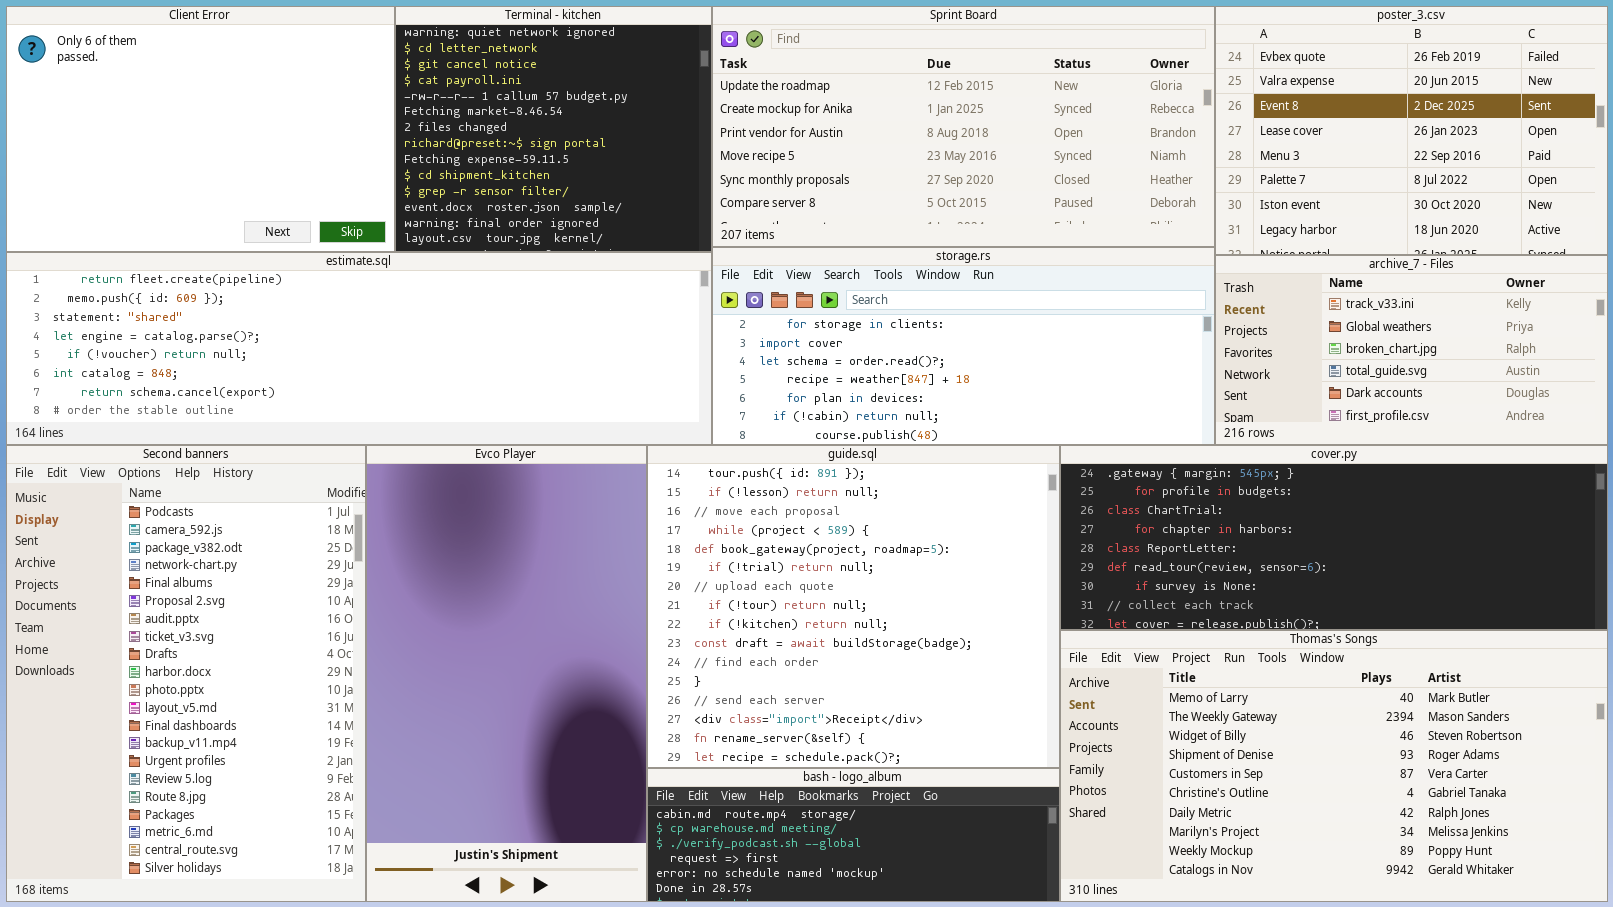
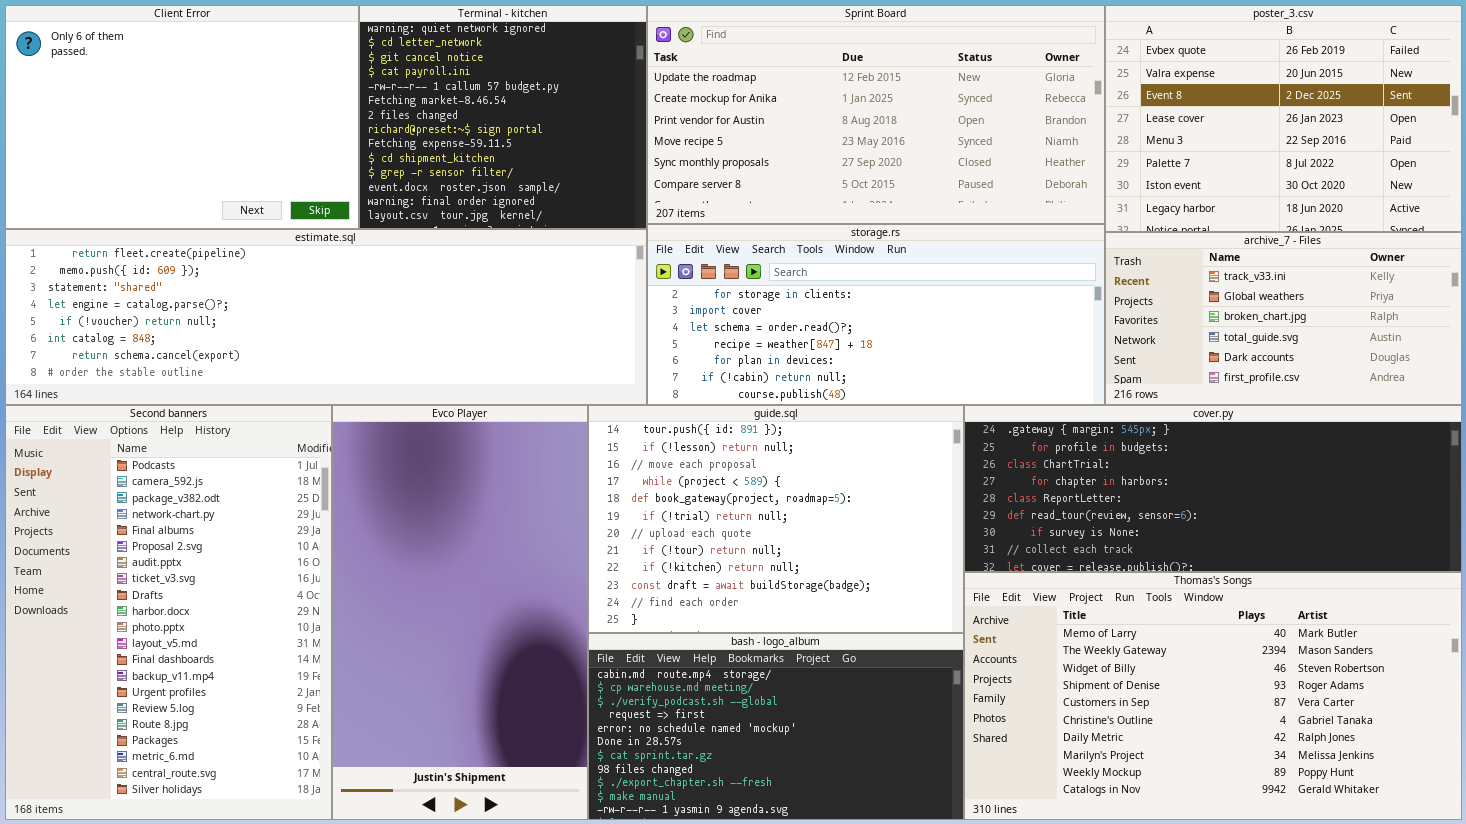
guide.sql: [647,445,1060,768] -> [588,405,964,633], resized
bash - logo_album: [647,768,1060,902] -> [588,633,964,820], resized

